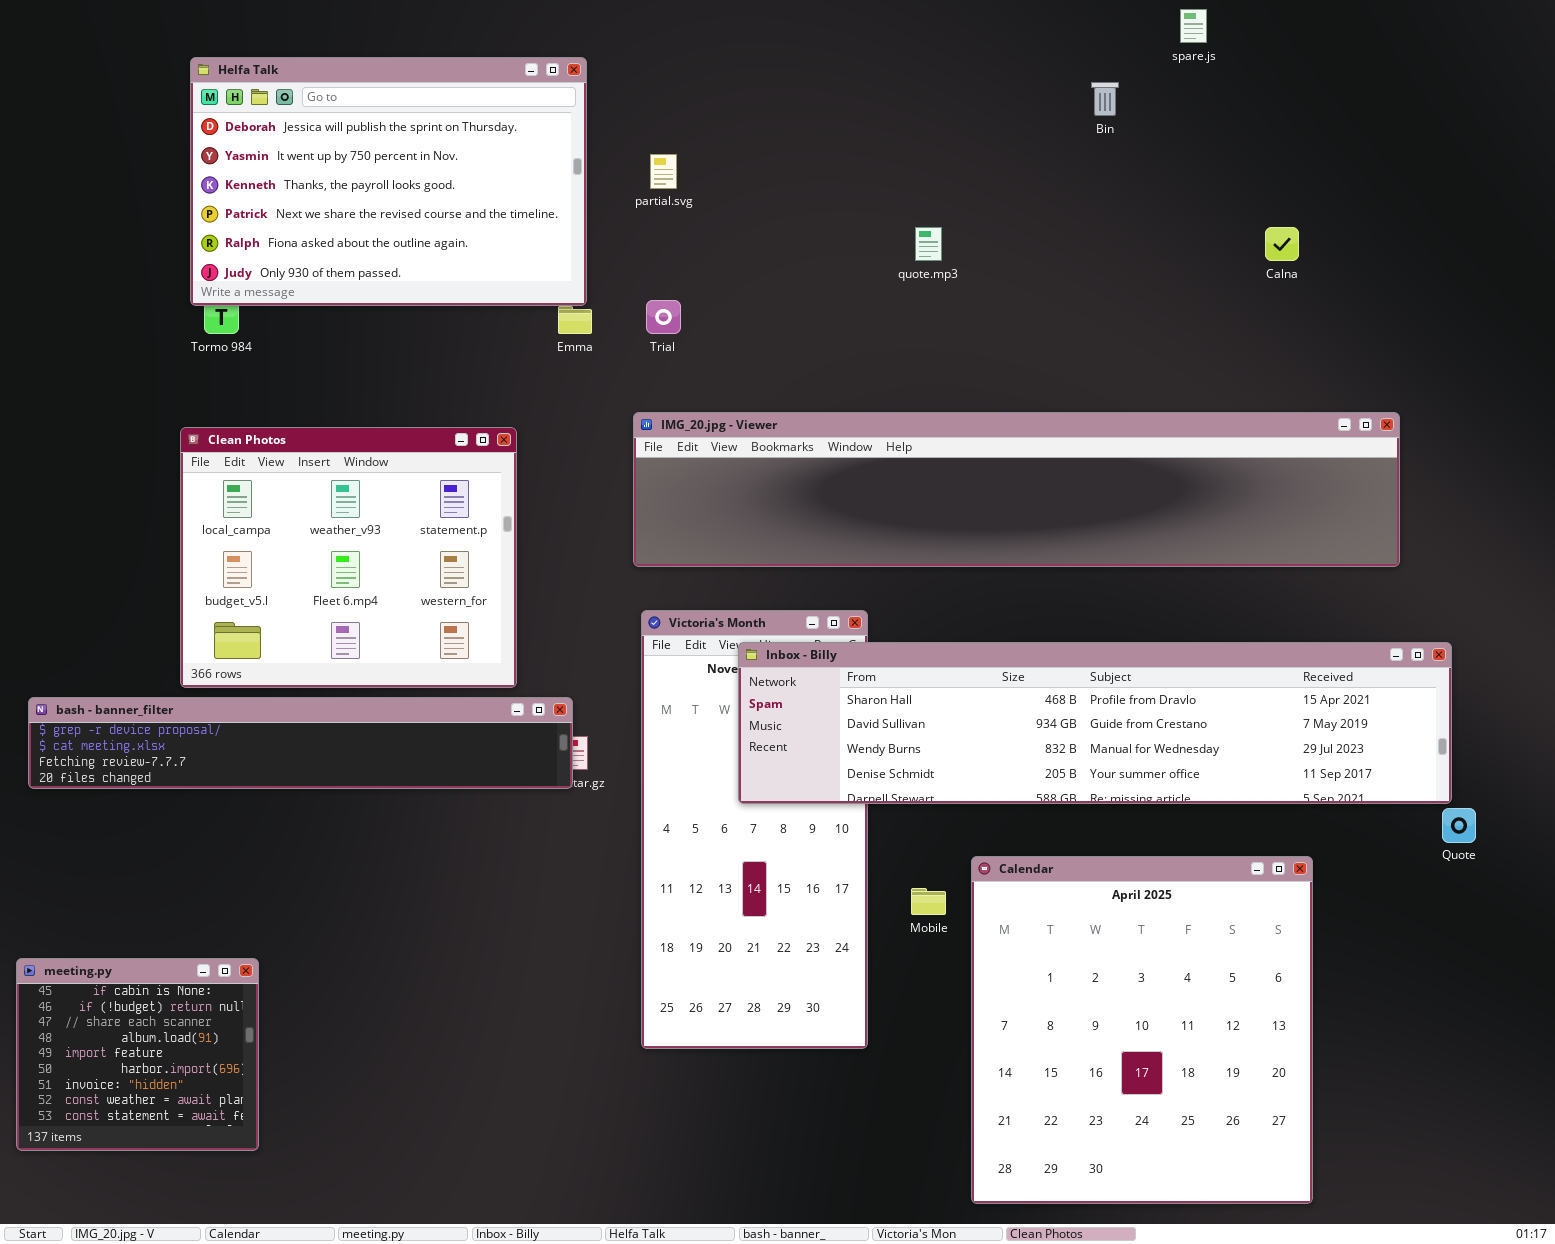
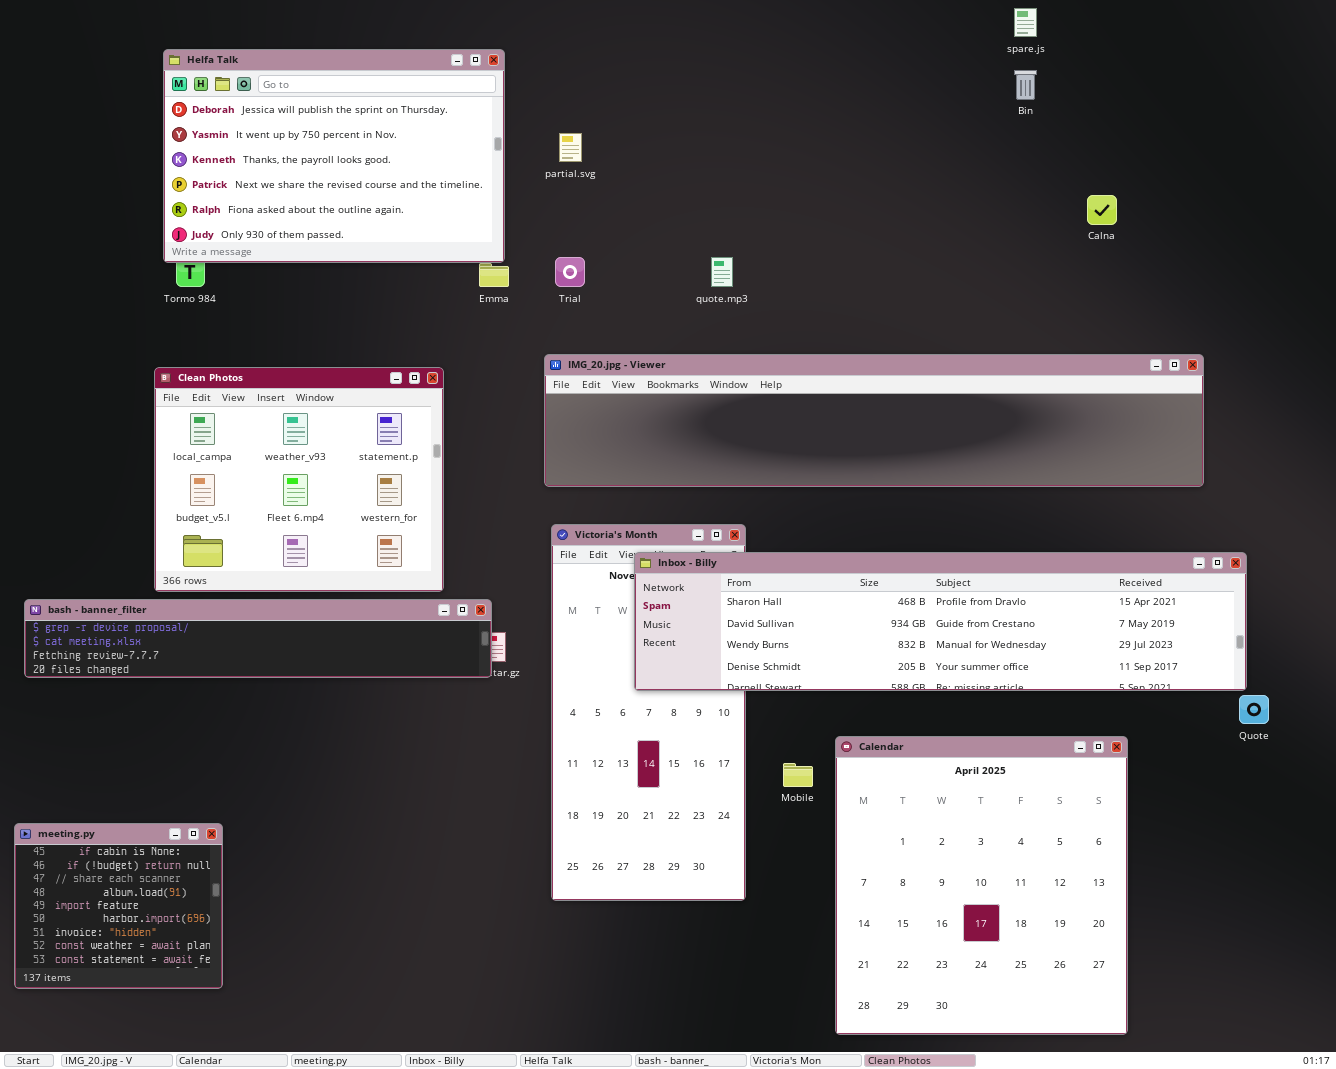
Bin: [1091,82,1119,116] -> [1014,70,1037,100], moved
quote.mp3: [915,227,942,261] -> [711,257,733,287], moved

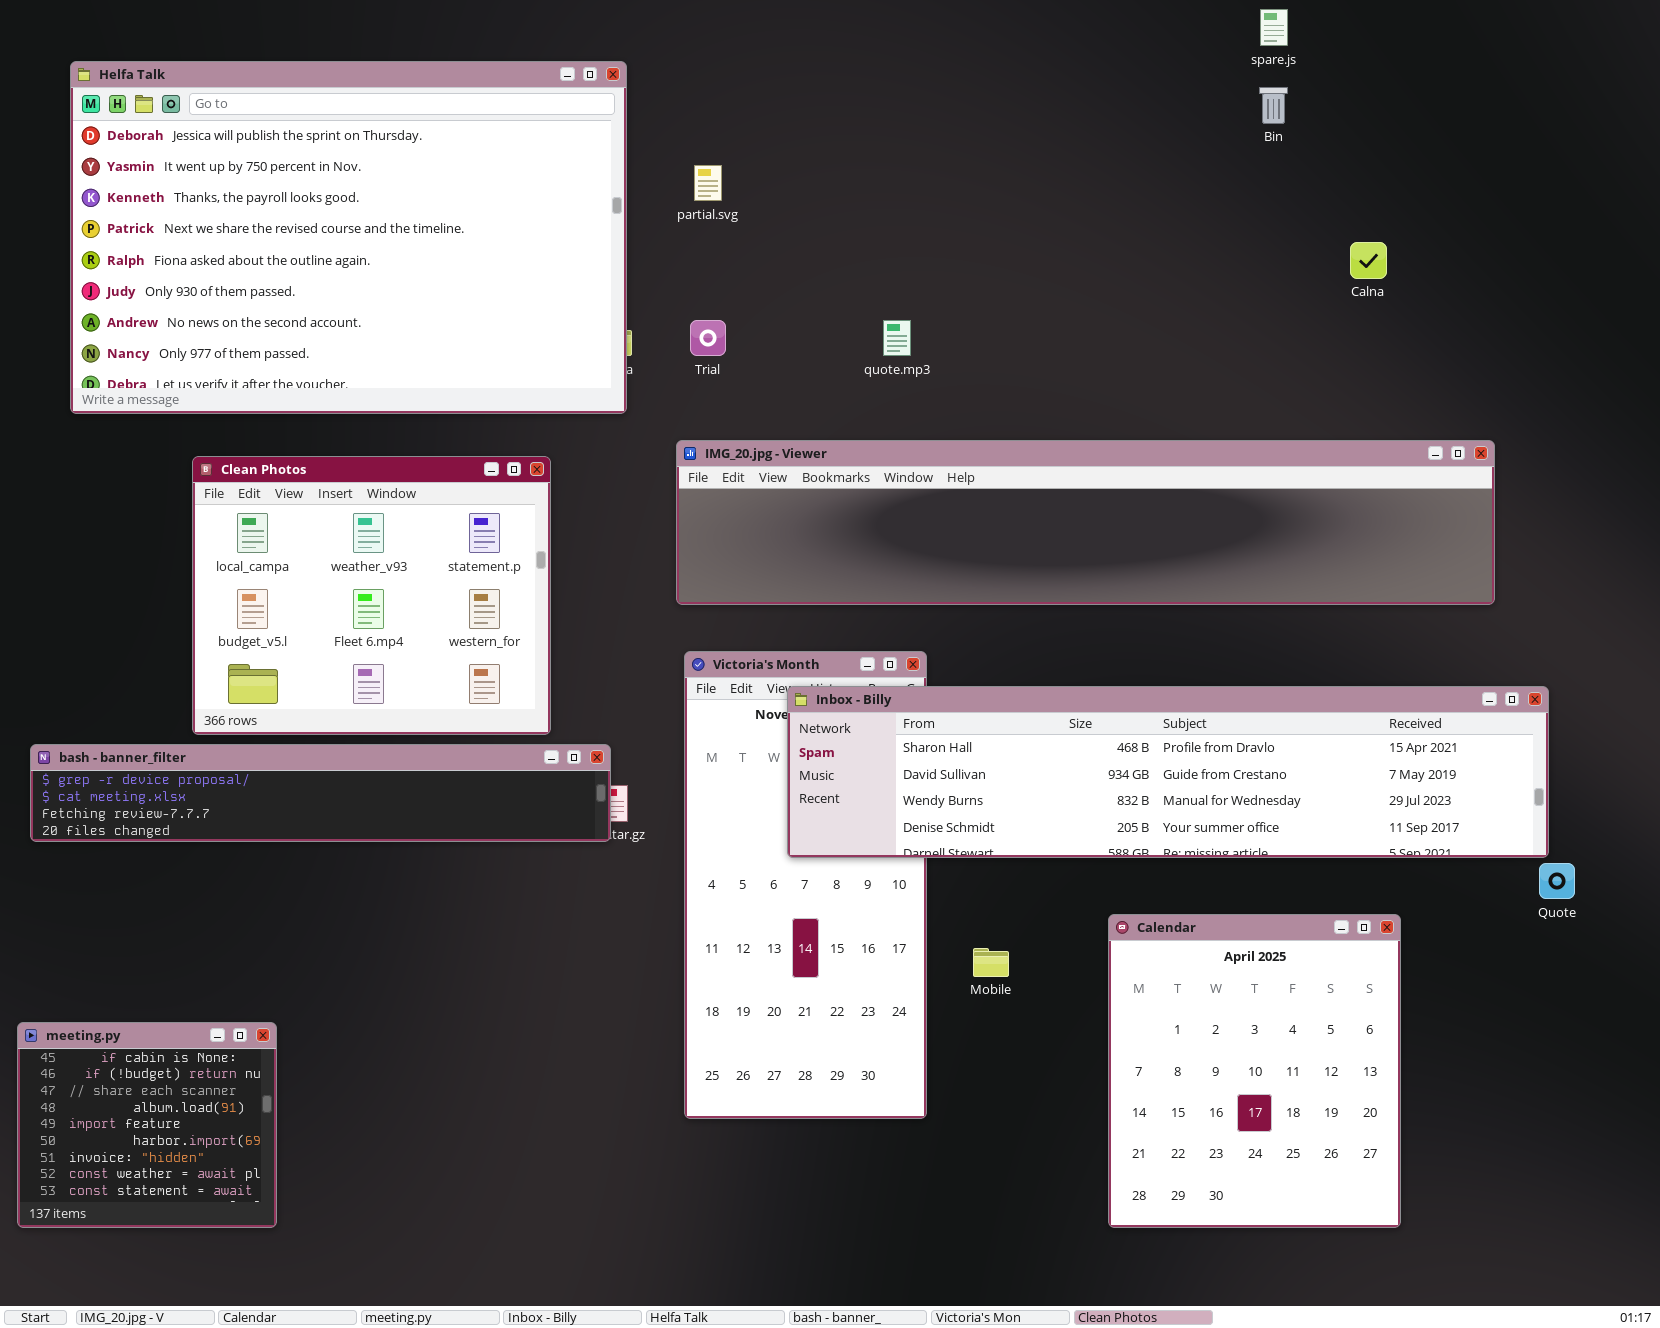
Helfa Talk: [163,49,505,263] -> [70,61,627,414], resized
Calendar: [835,736,1128,1035] -> [1108,914,1401,1228], resized

